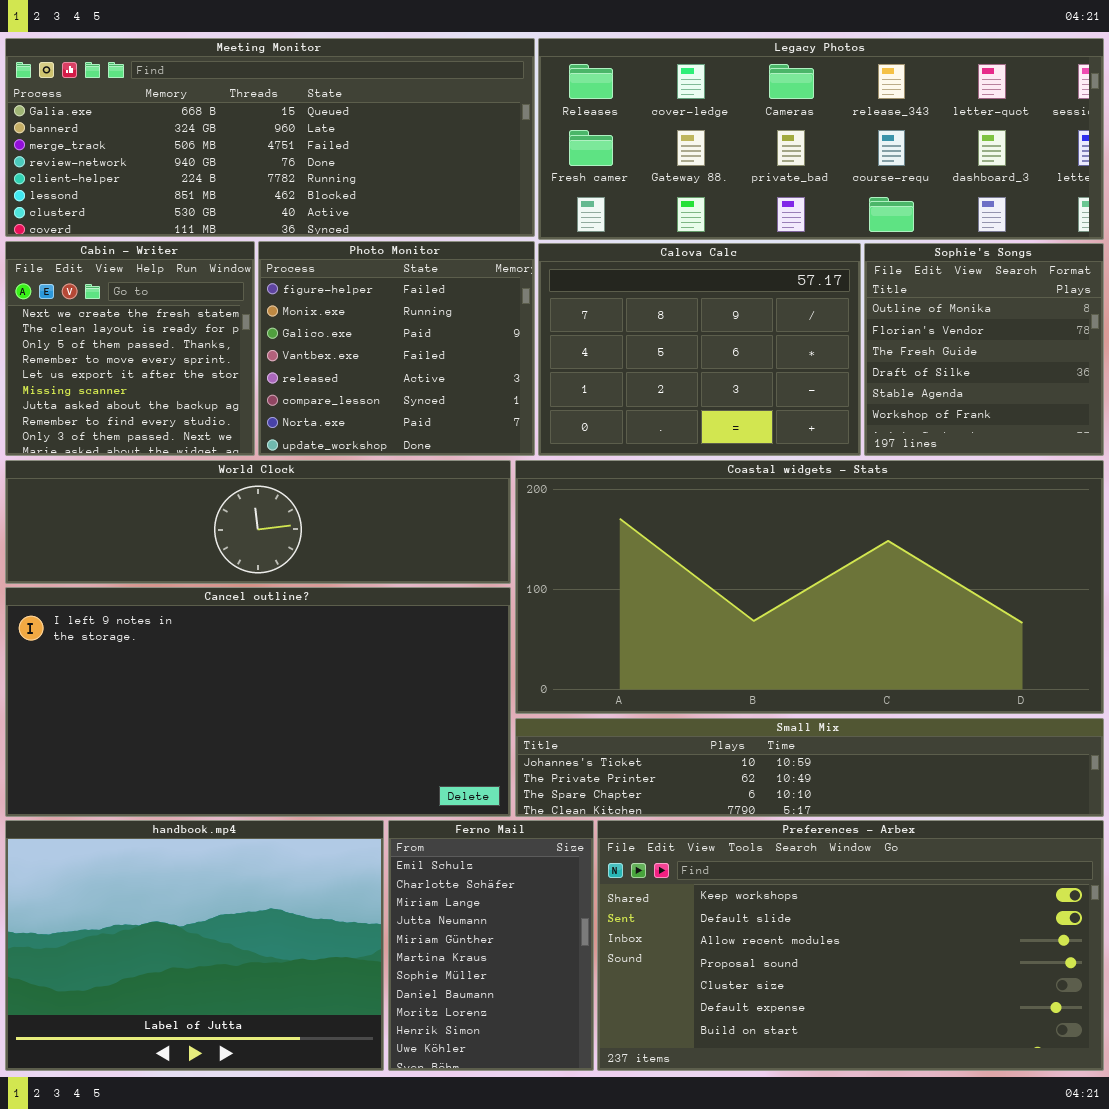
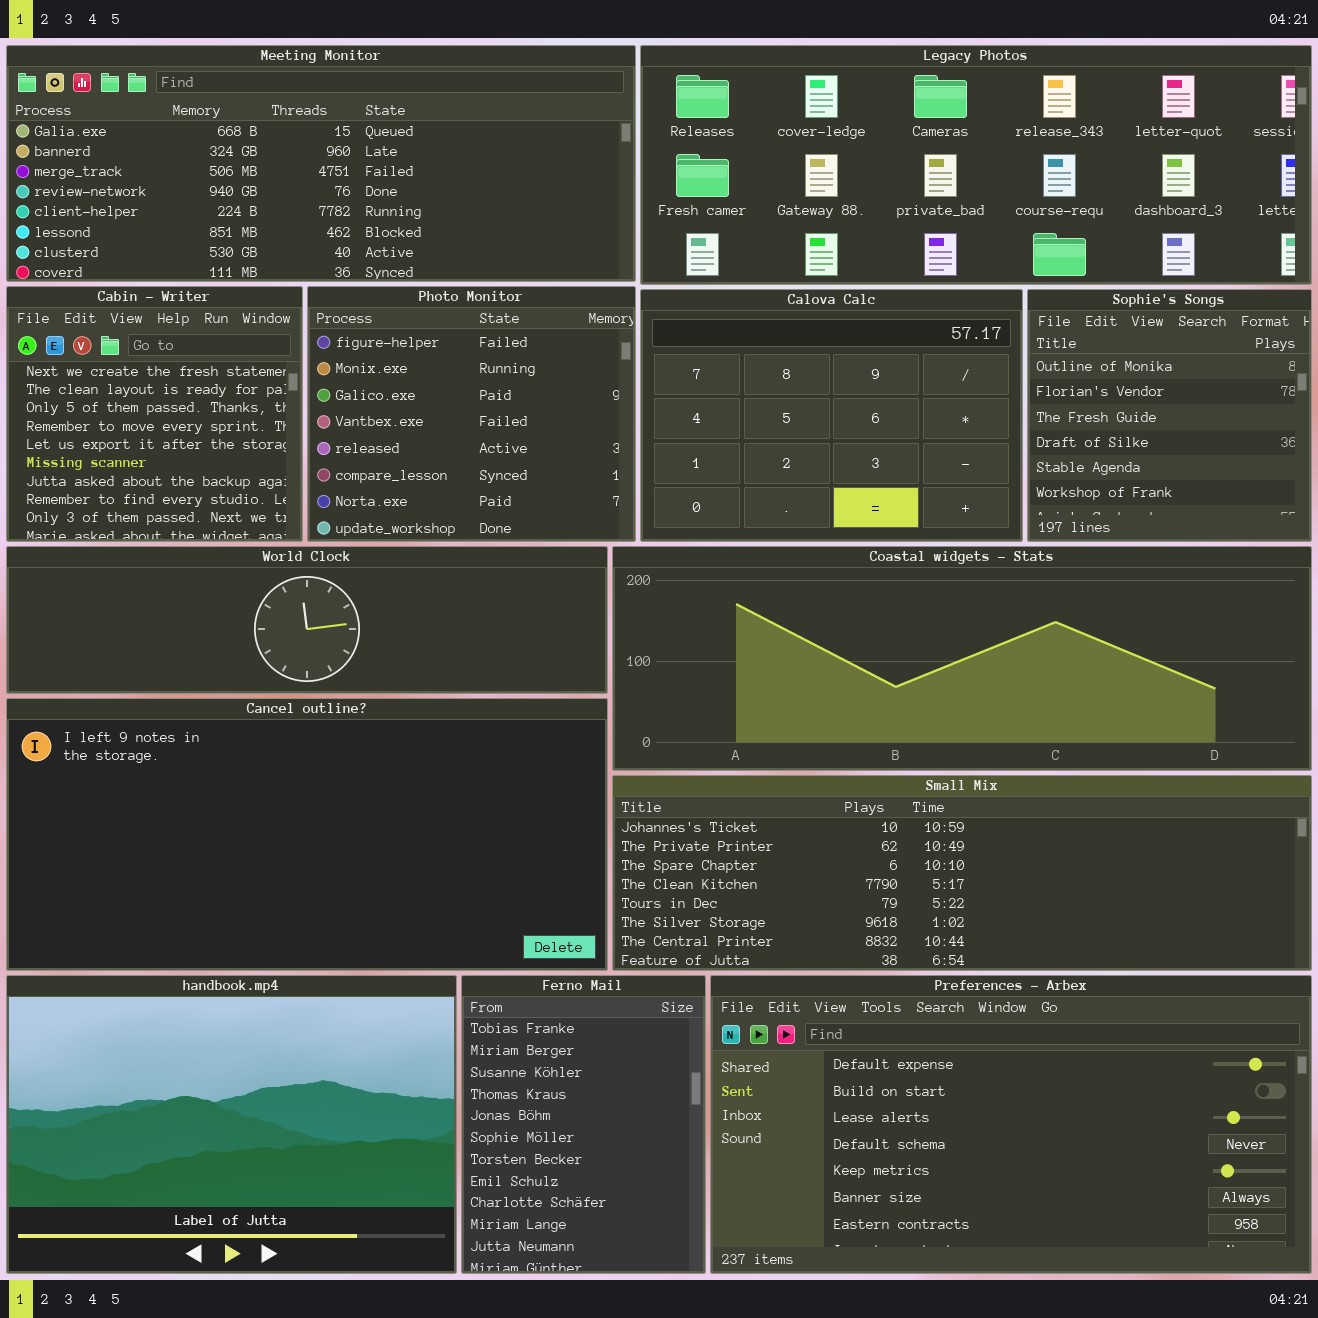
Coastal widgets - Stats: [515,460,1104,714] -> [612,546,1312,771], resized
Small Mix: [515,718,1104,817] -> [612,775,1312,971], resized
Ferno Mail: [388,820,594,1071] -> [461,975,706,1274], scrolled up 7 rows
Preferences - Arbex: [597,820,1104,1071] -> [710,975,1312,1274], scrolled down 5 rows

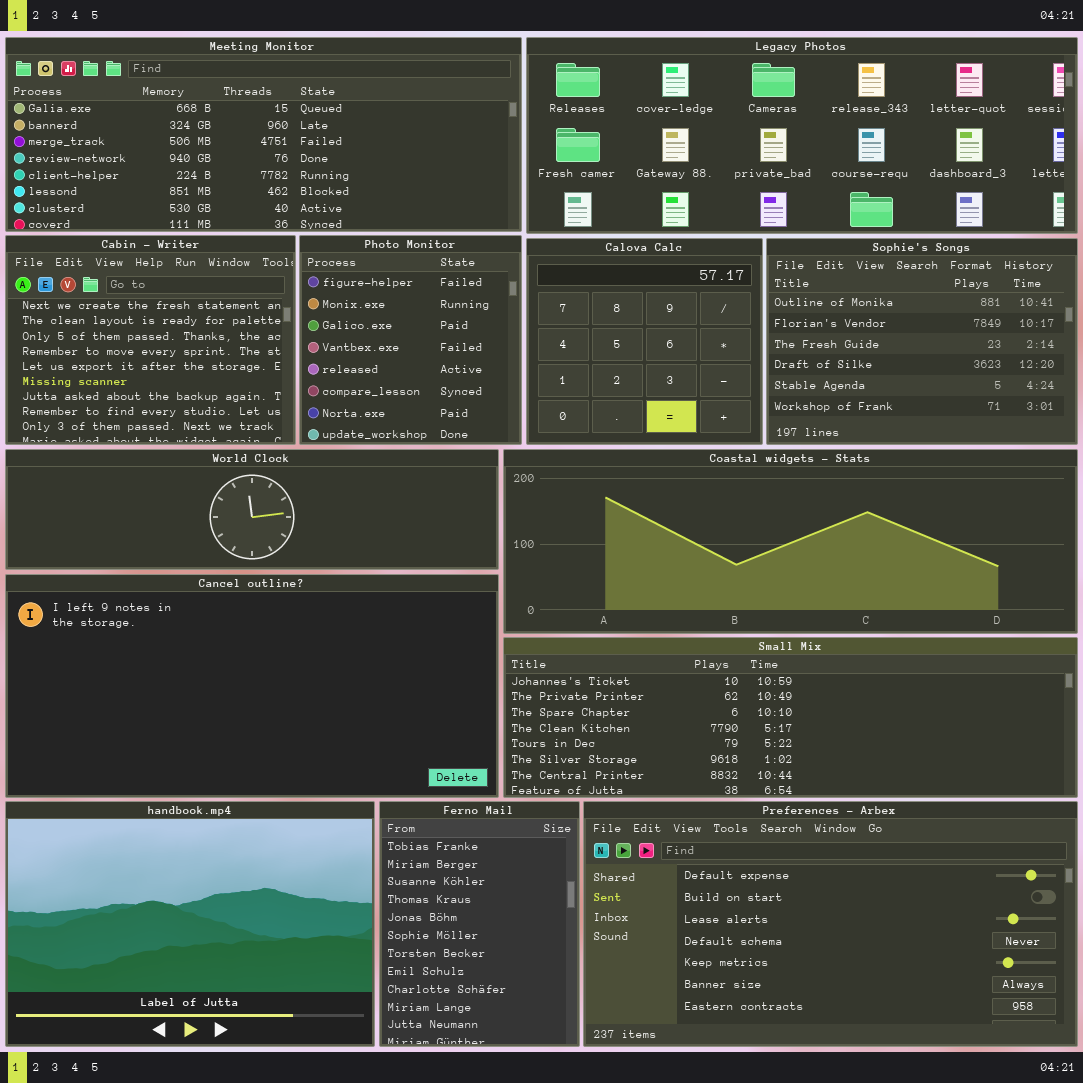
Cabin - Writer: [6,286,303,542] -> [5,235,296,445], resized
Photo Monitor: [307,286,636,542] -> [299,235,522,445], resized
Calova Calc: [640,289,1023,542] -> [526,238,763,445], resized
Sophie's Songs: [1027,289,1312,542] -> [766,238,1078,445], resized

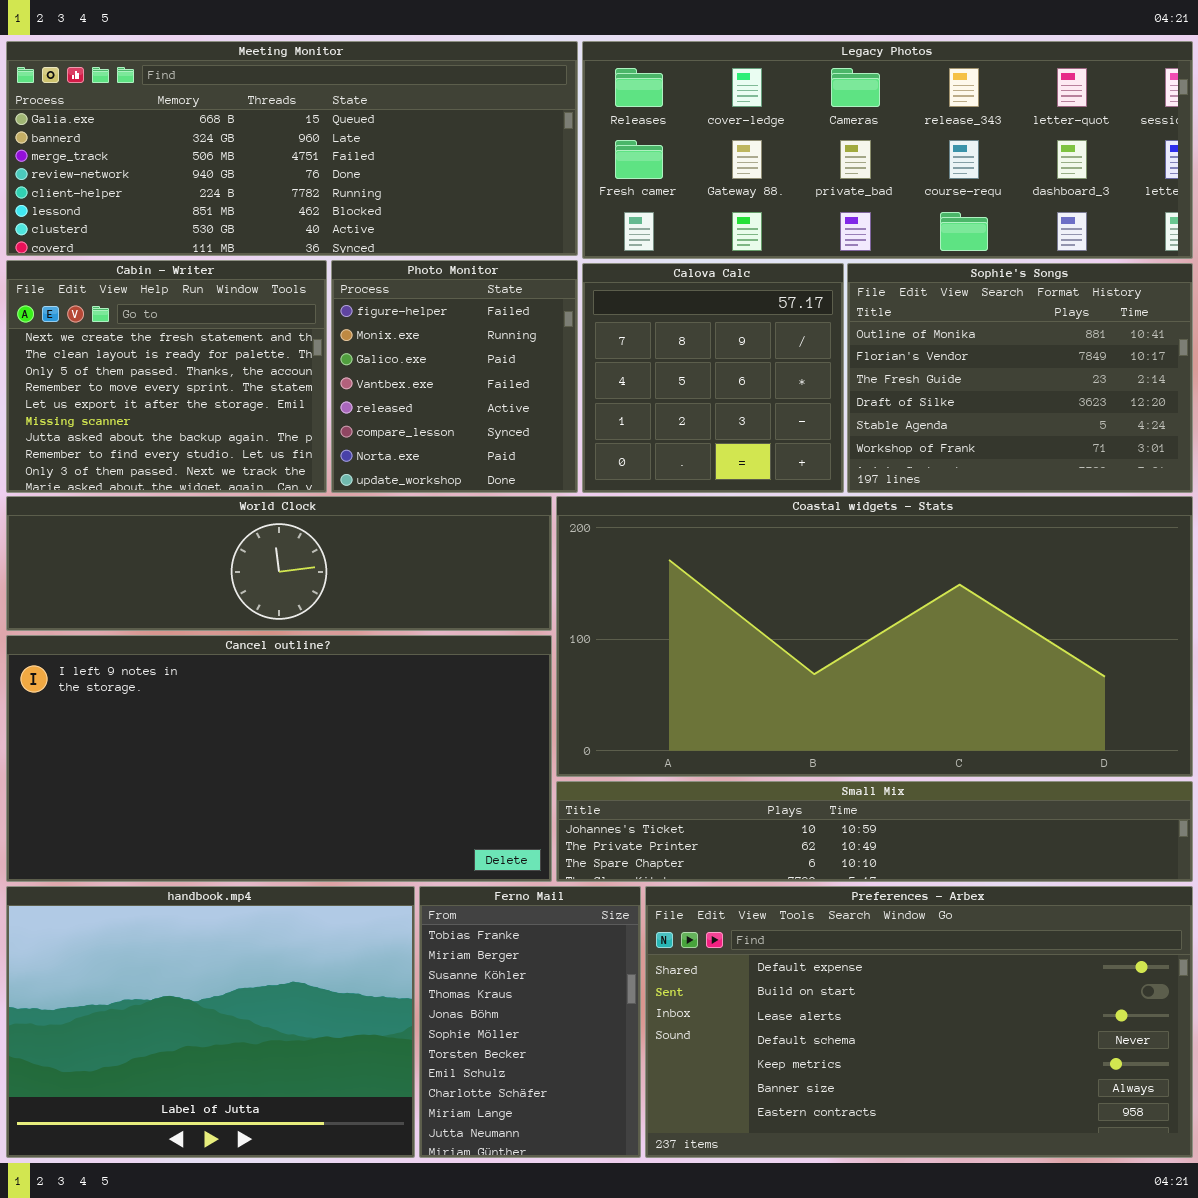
Coastal widgets - Stats: [503,449,1078,634] -> [556,496,1193,777], resized
Small Mix: [503,637,1078,798] -> [556,781,1193,882], resized

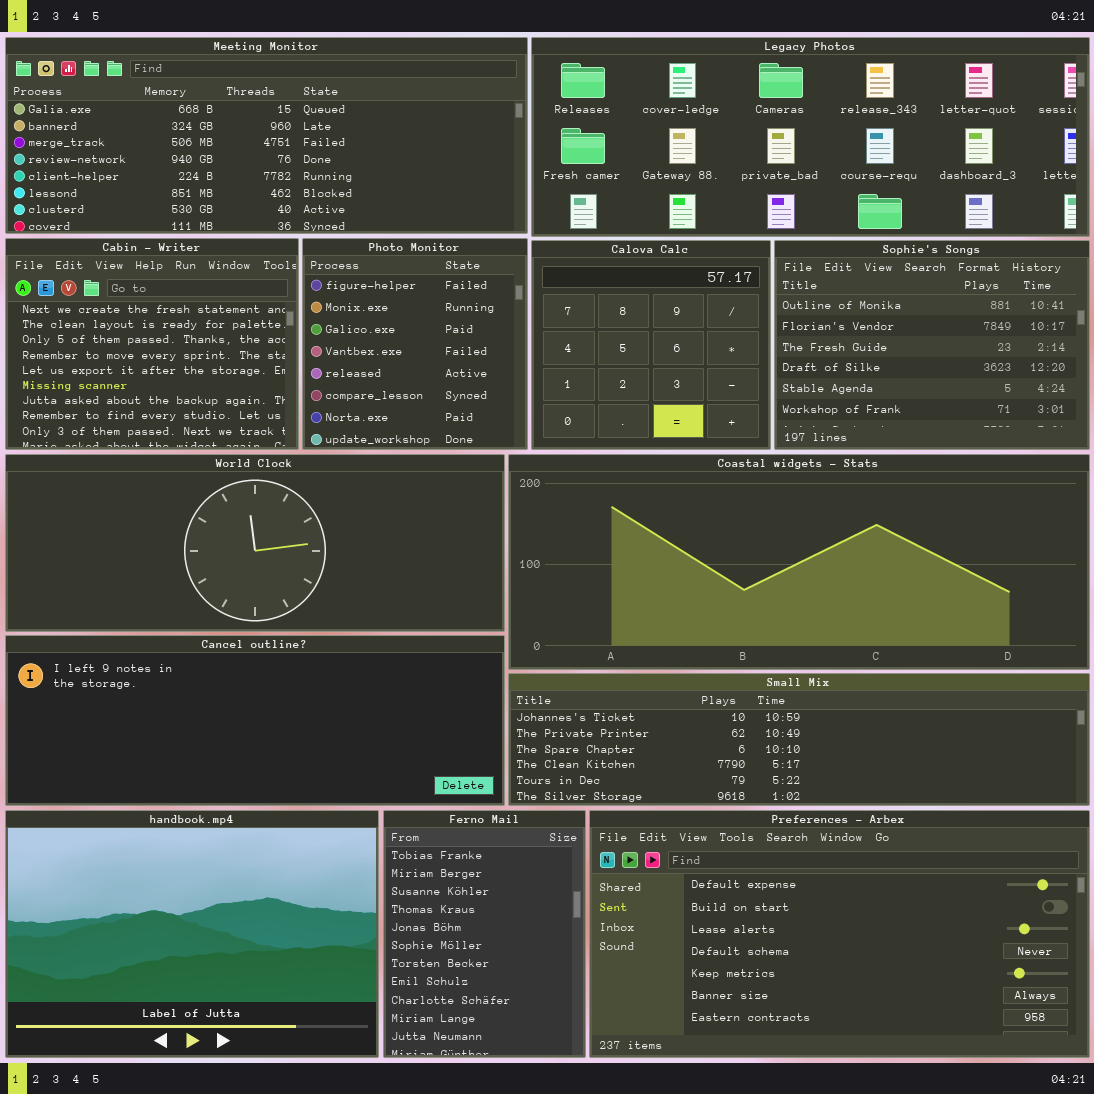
World Clock: [6,496,552,631] -> [5,454,505,632], resized
Coastal widgets - Stats: [556,496,1193,777] -> [508,454,1090,670], resized
Cancel outline?: [6,635,552,882] -> [5,635,505,806], resized
Small Mix: [556,781,1193,882] -> [508,673,1090,806], resized

